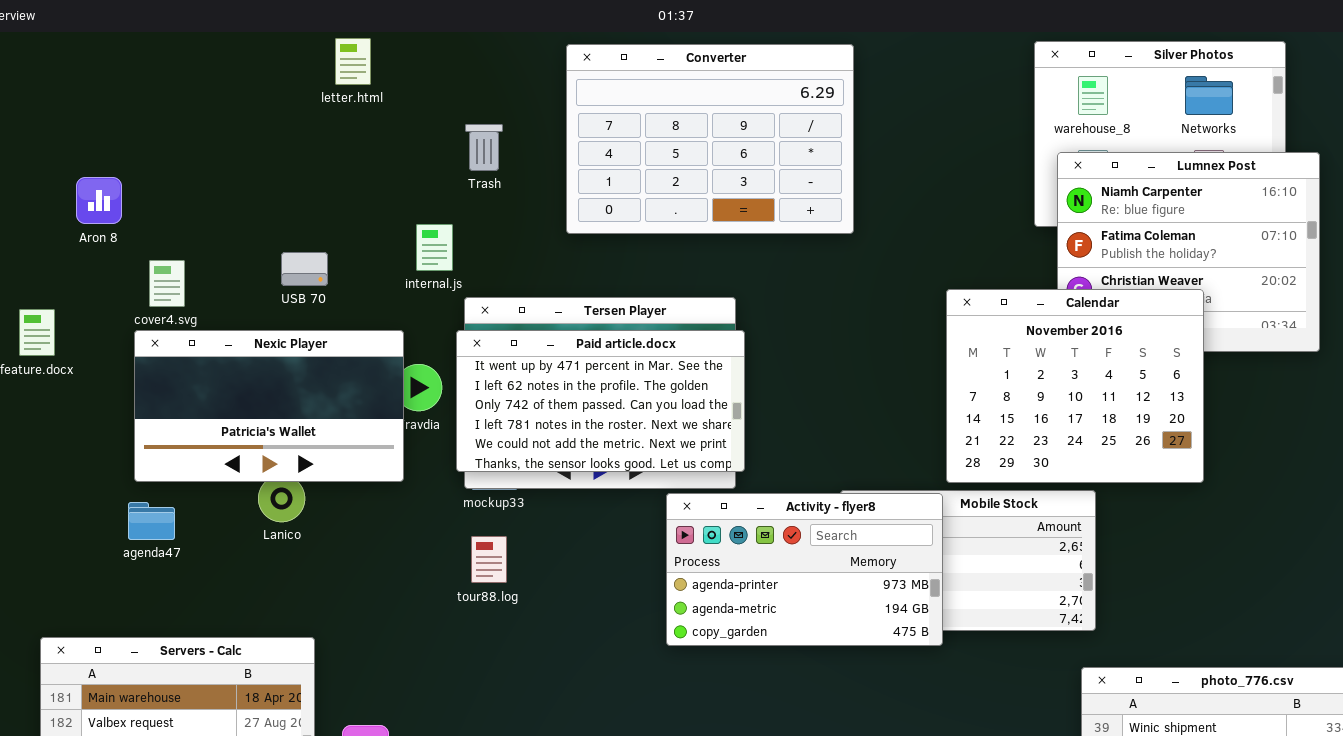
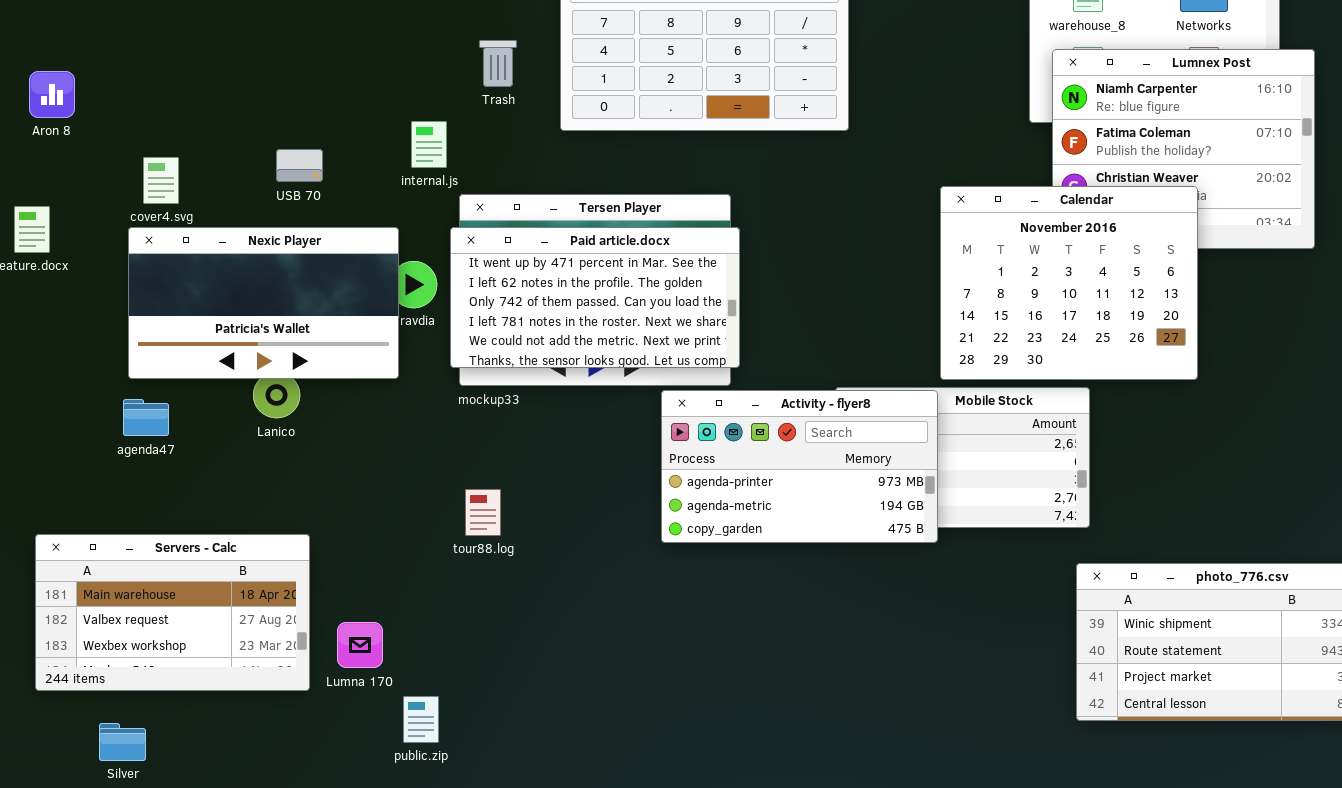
Trash: [465,124,503,171] -> [479,40,517,87], moved
Aron 8: [76,177,122,224] -> [29,71,75,118], moved
tour88.log: [471,536,507,583] -> [465,489,501,536], moved

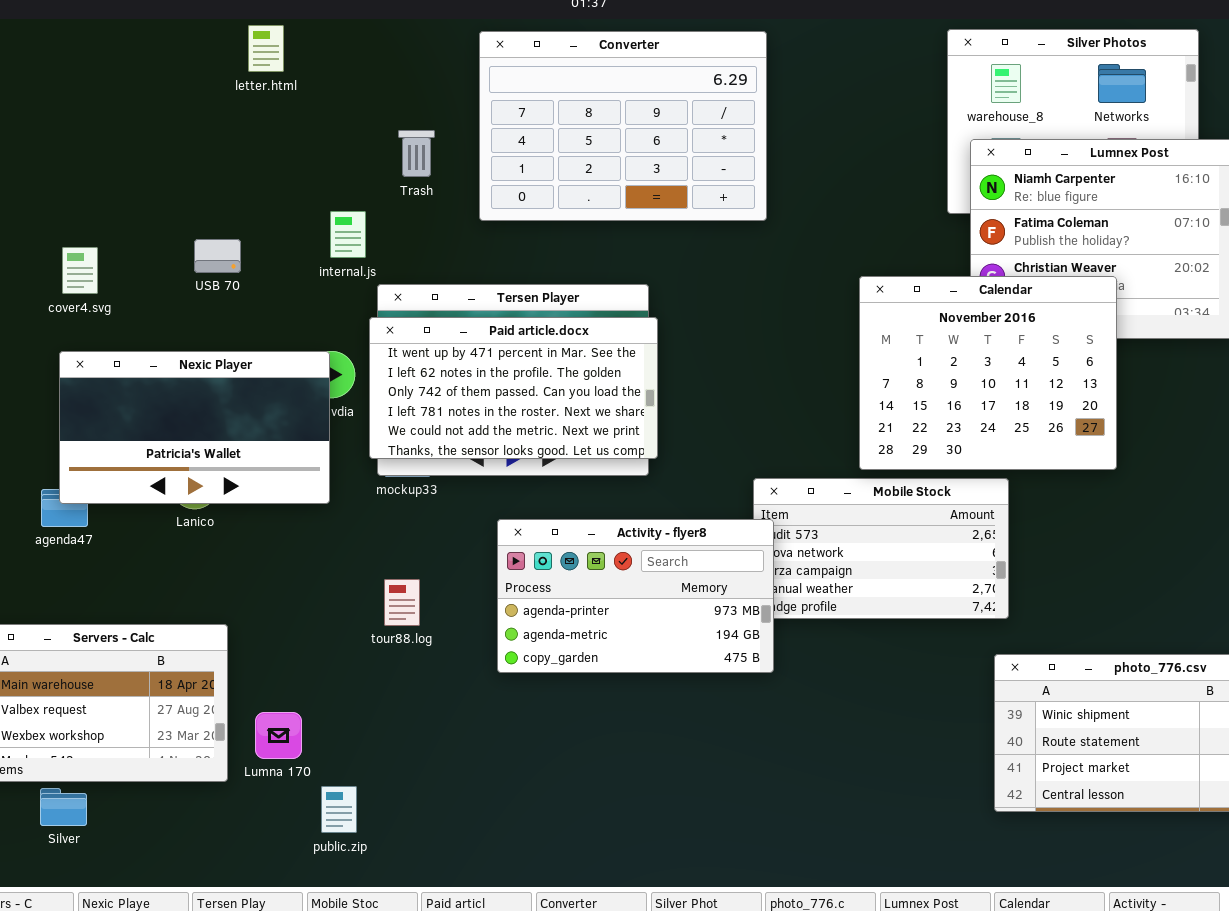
Nexic Player: [128,227,399,379] -> [59,351,330,504], moved
Activity - flyer8: [661,390,938,543] -> [497,519,774,673], moved
Silver: [99,723,146,761] -> [40,788,87,826], moved

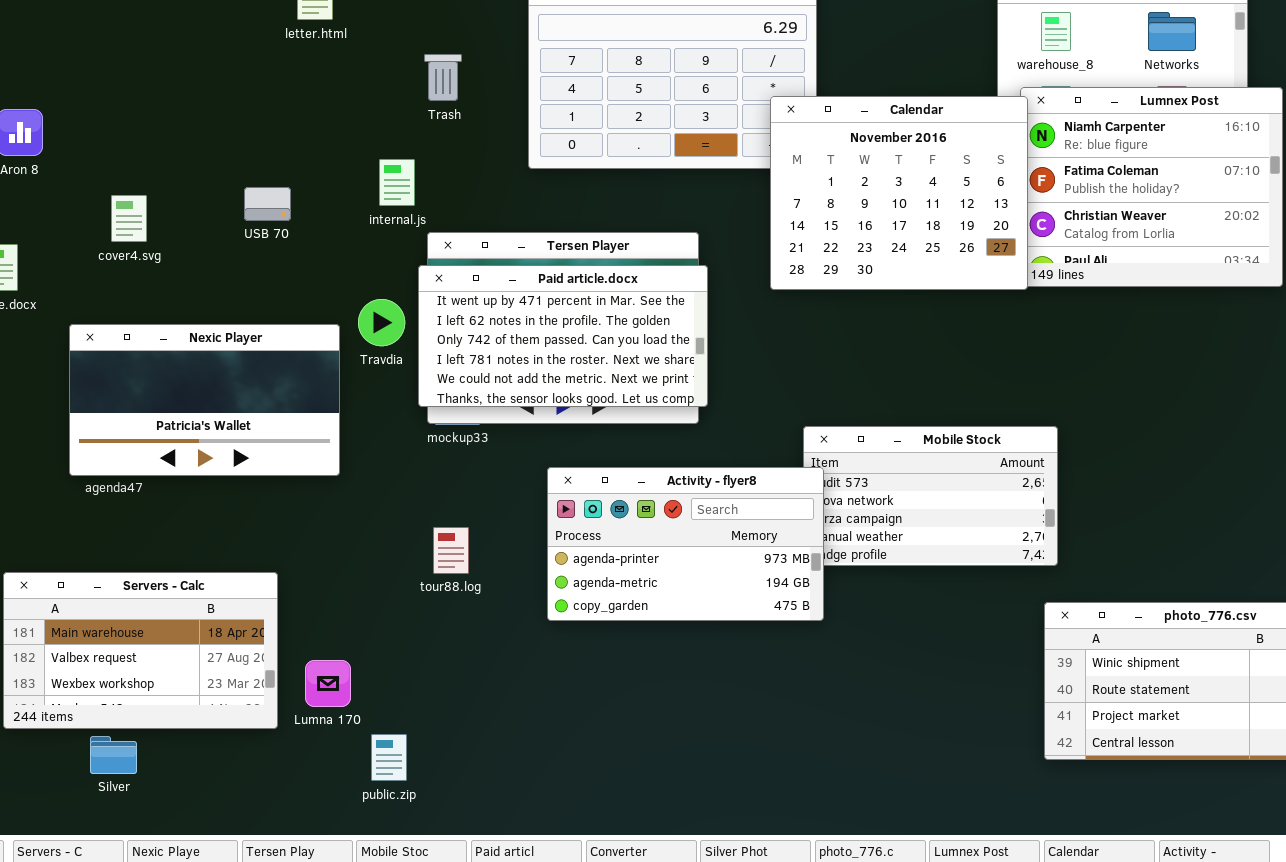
Trash: [398,130,435,177] -> [424,54,462,101], moved
Calendar: [859,276,1117,470] -> [770,96,1028,290], moved
Nexic Player: [59,351,330,504] -> [69,324,340,476], moved

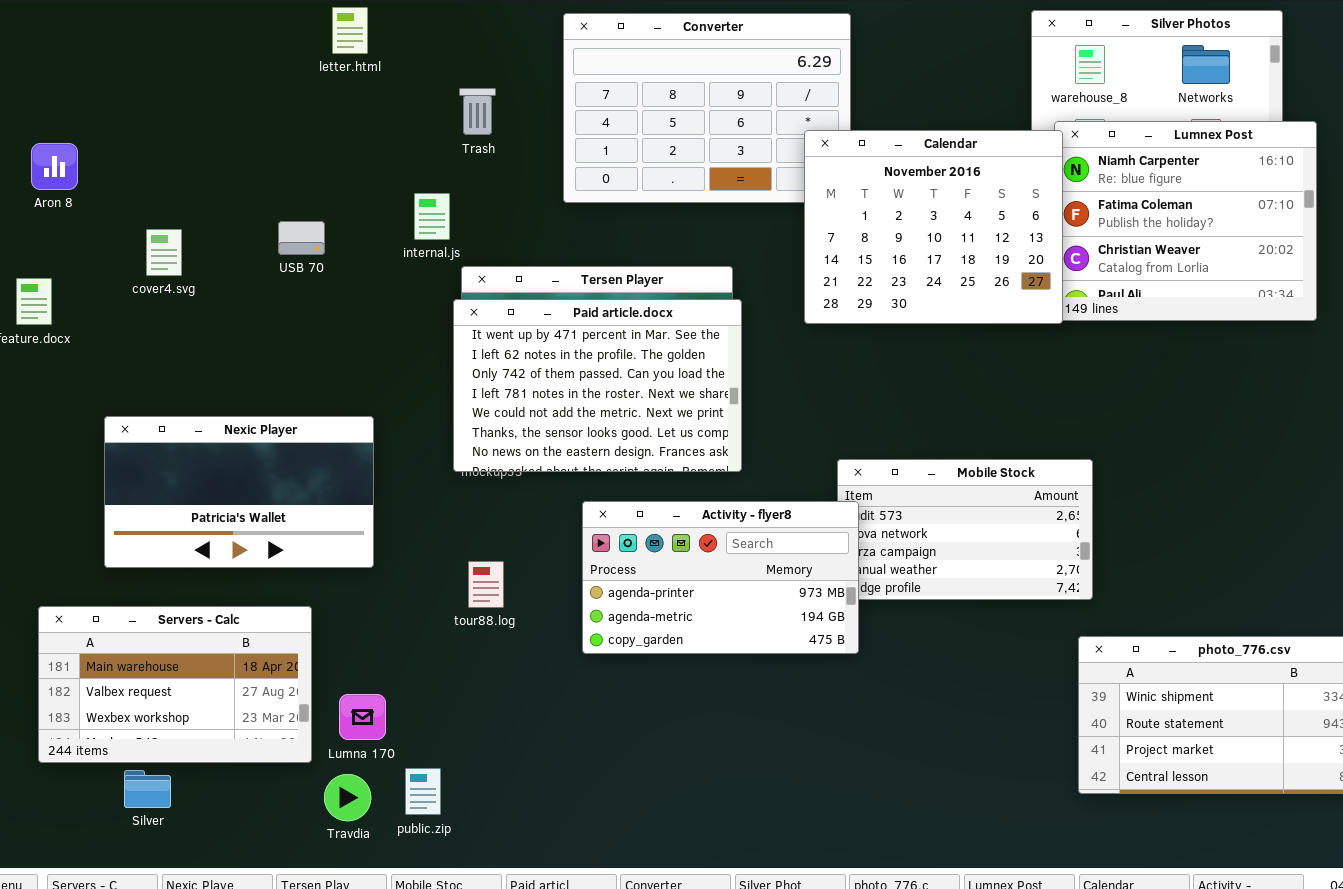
Paid article.docx: [418,265,708,407] -> [453,299,742,472], resized
Travdia: [358,299,405,346] -> [324,774,371,821], moved
Nexic Player: [69,324,340,476] -> [104,416,374,568], moved

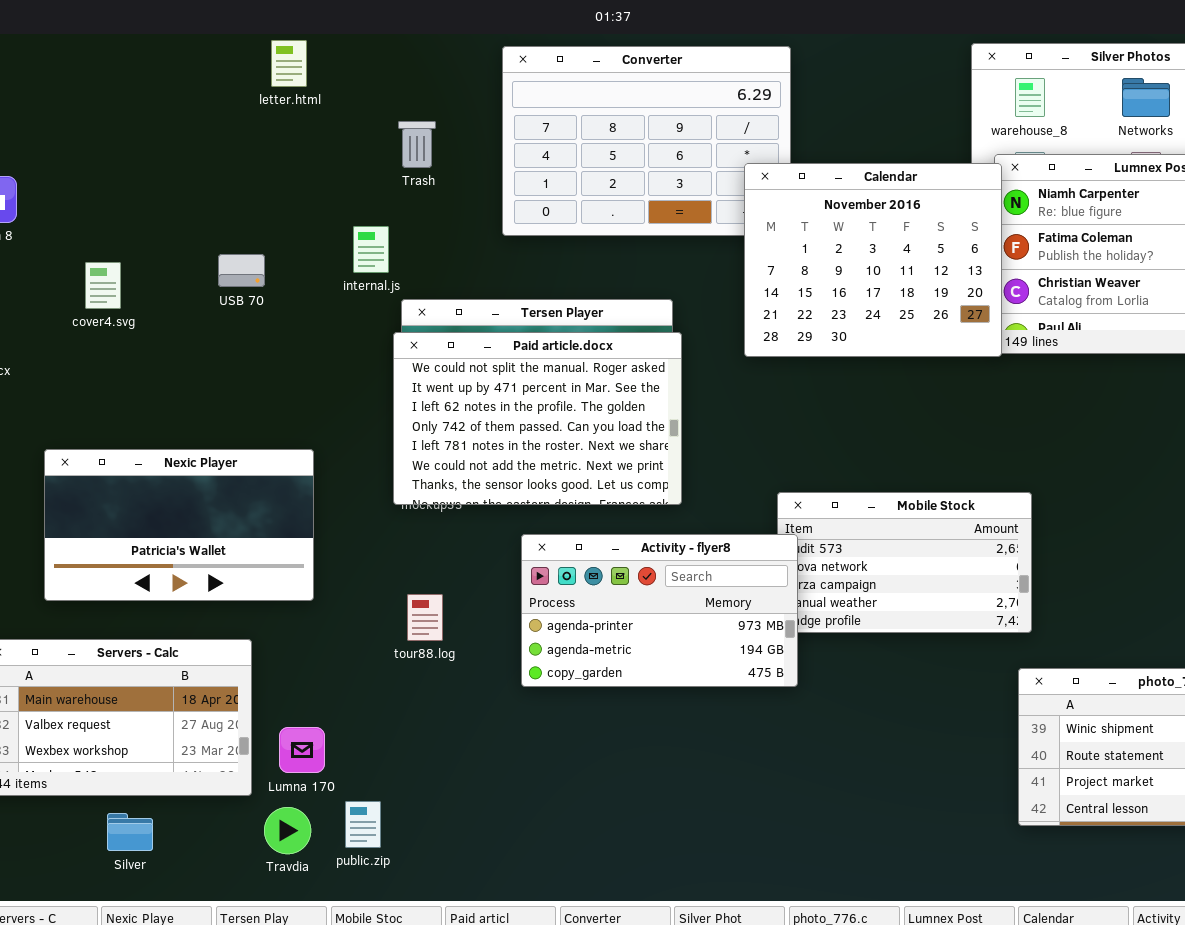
Paid article.docx: [453,299,742,472] -> [393,332,682,505], scrolled up 1 row
Silver: [124,770,171,808] -> [107,813,153,851], moved

